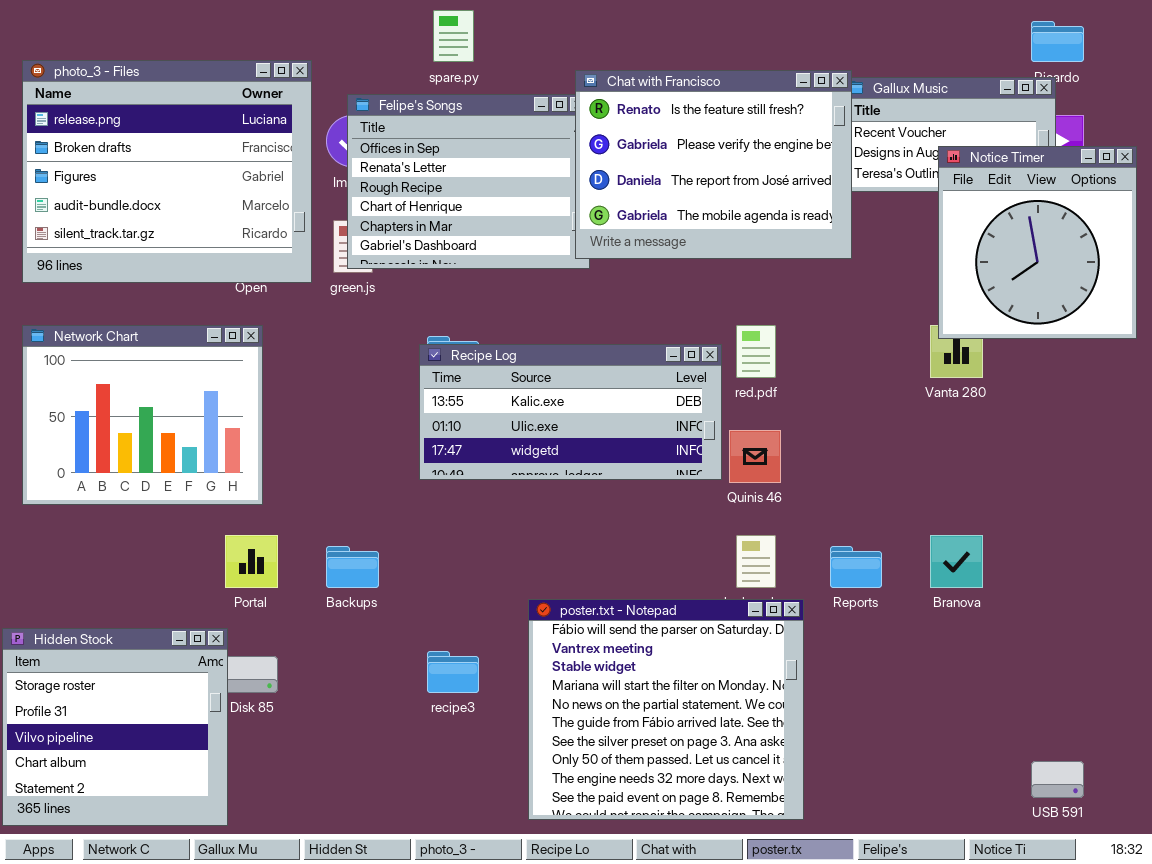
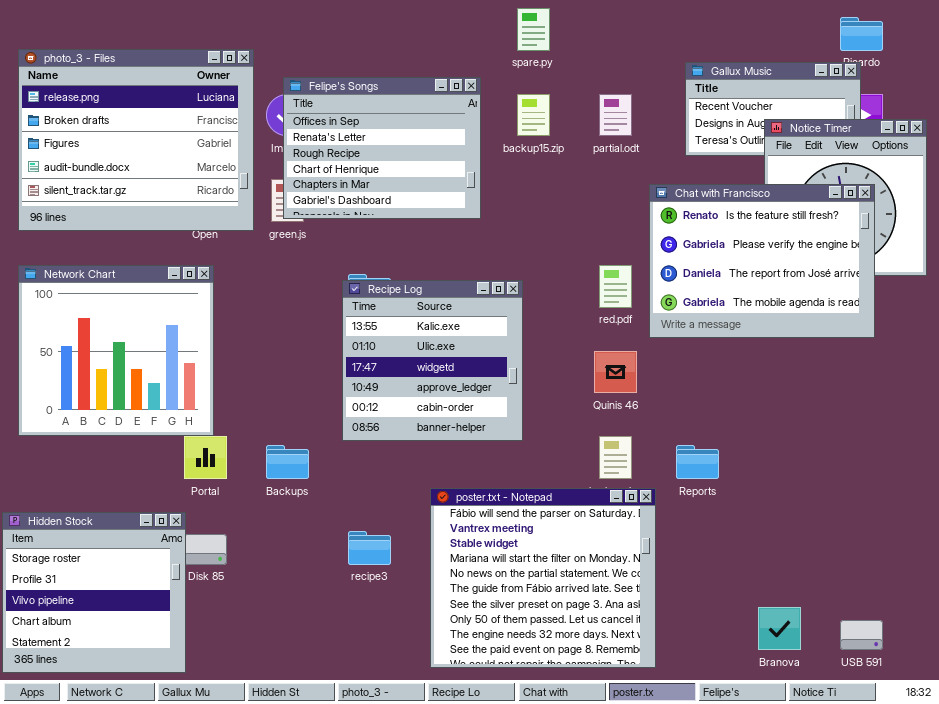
spare.py: [433,10,474,62] -> [517,8,550,51], moved
Chat with Francisco: [575,70,852,259] -> [649,184,875,338], moved
Network Chart: [22,325,263,505] -> [18,265,214,436], resized
Recipe Log: [419,344,722,480] -> [342,280,523,441], resized
Branova: [930,535,983,588] -> [758,607,801,650], moved

